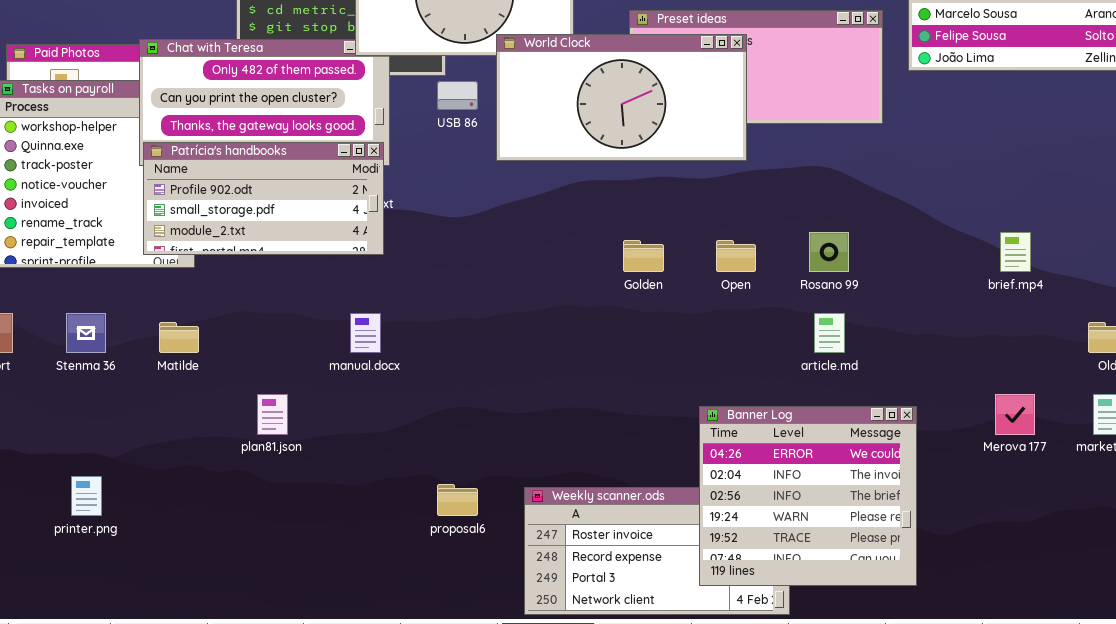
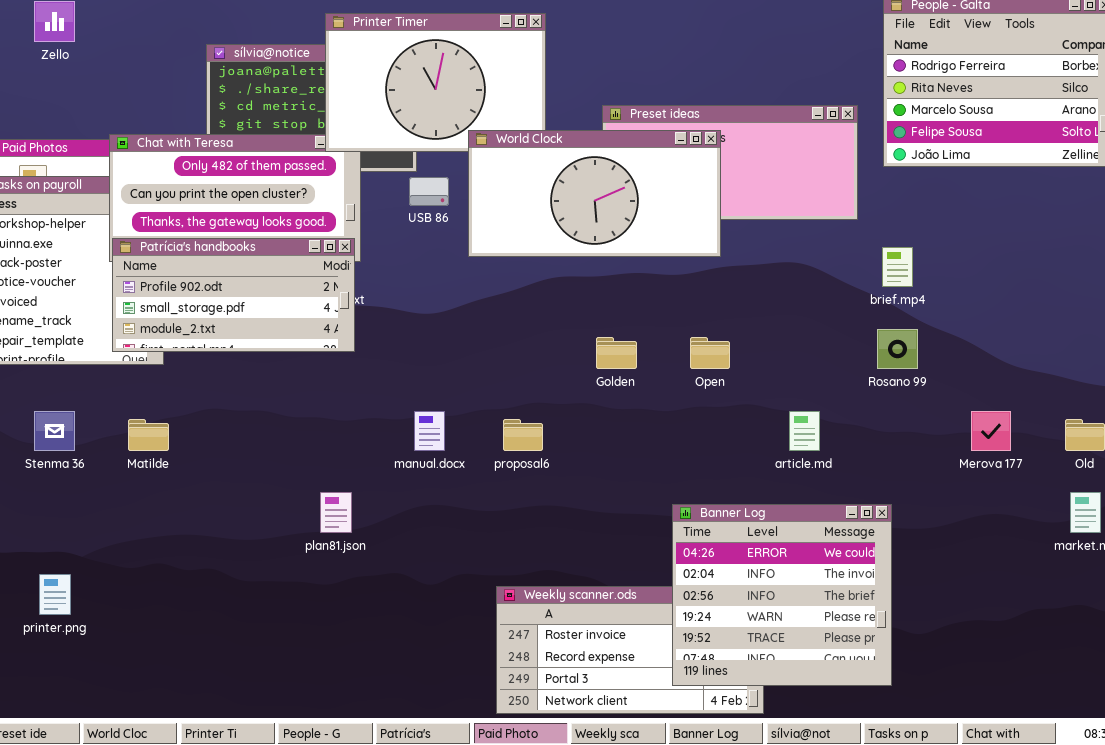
Rosano 99: [809,232,849,272] -> [877,329,918,369], moved
brief.mp4: [1000,232,1031,272] -> [882,247,913,287], moved
manual.docx: [350,313,381,353] -> [414,411,445,451], moved
plan81.json: [257,394,288,435] -> [320,492,352,533], moved
Merova 177: [995,394,1035,435] -> [971,411,1011,451], moved
proposal6: [437,484,478,516] -> [503,419,543,451], moved

